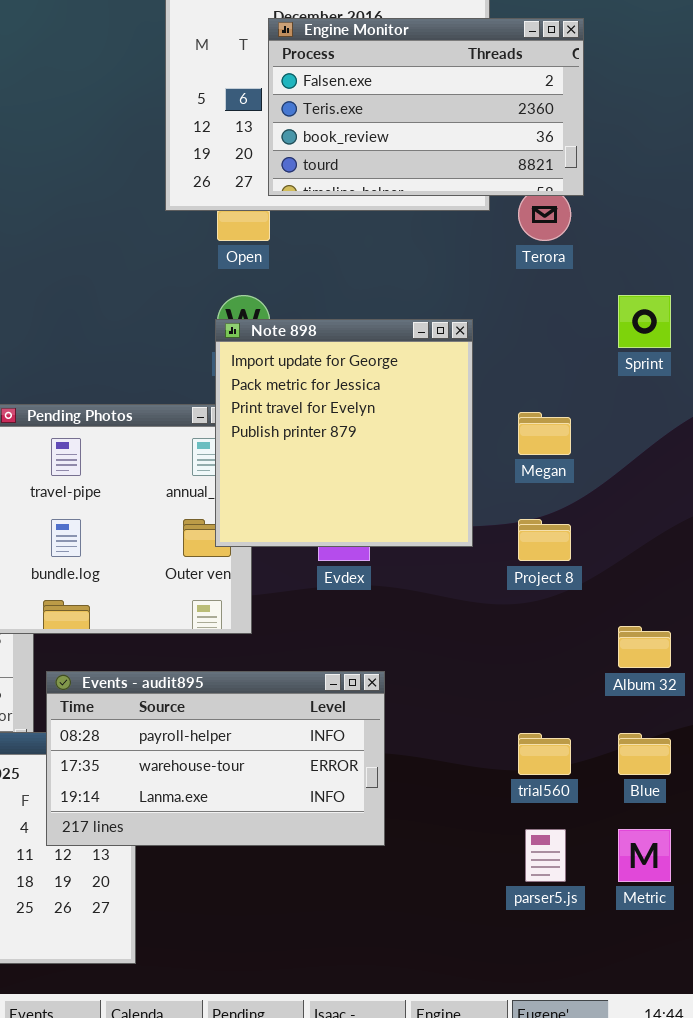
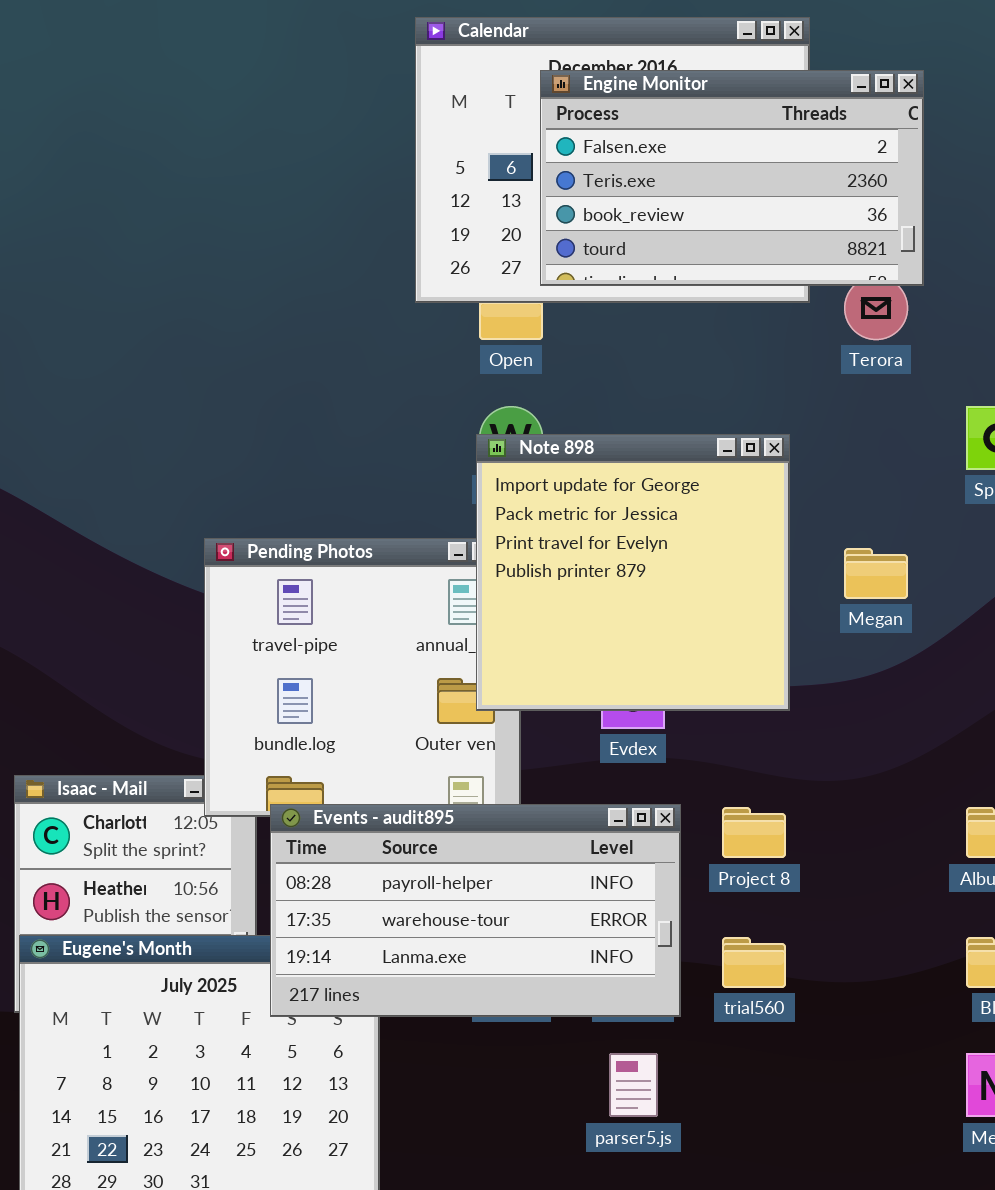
Project 8: [518,519,571,561] -> [722,807,786,858], moved
Events - audit895: [46,671,385,846] -> [270,804,681,1017], moved
trial560: [518,733,571,775] -> [722,937,786,988], moved
parser5.js: [525,829,566,882] -> [609,1053,658,1117], moved

